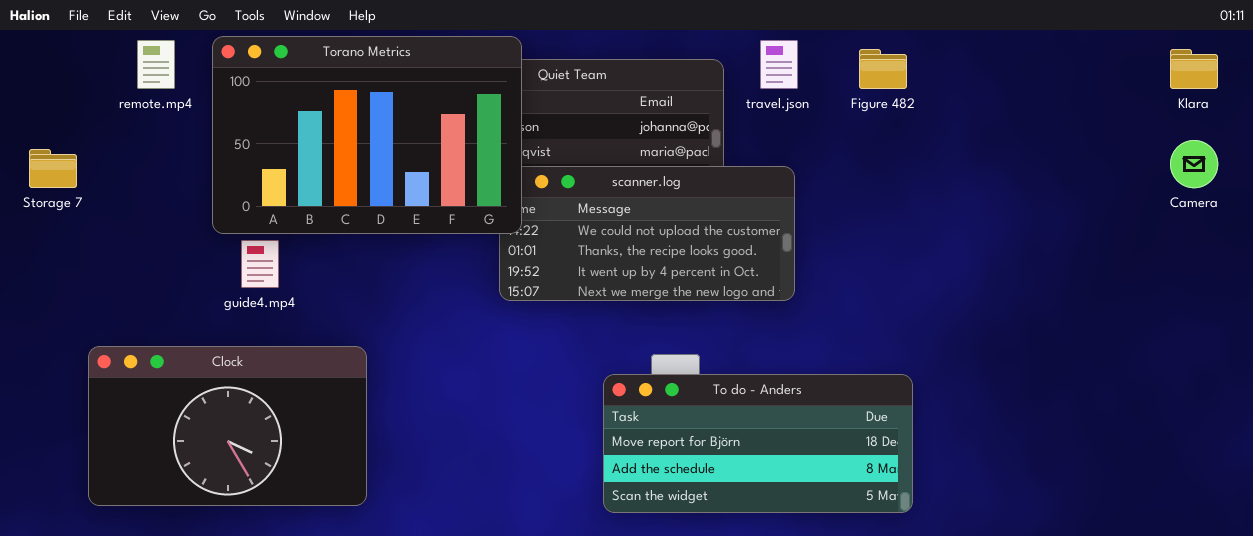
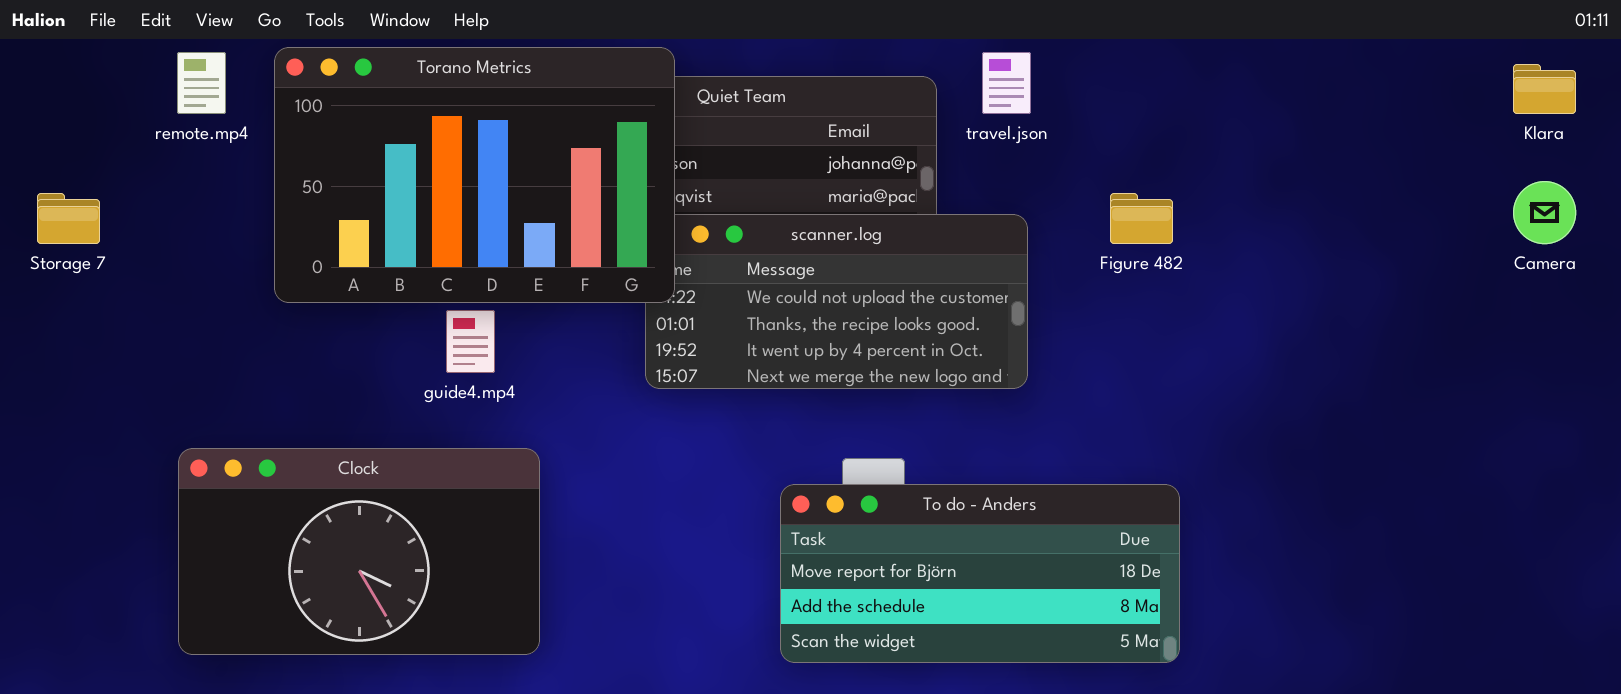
Figure 482: [859,49,907,89] -> [1110,193,1173,244], moved
guide4.mp4: [241,240,279,288] -> [446,310,495,373], moved
Clock: [88,346,367,506] -> [178,448,540,655], moved

